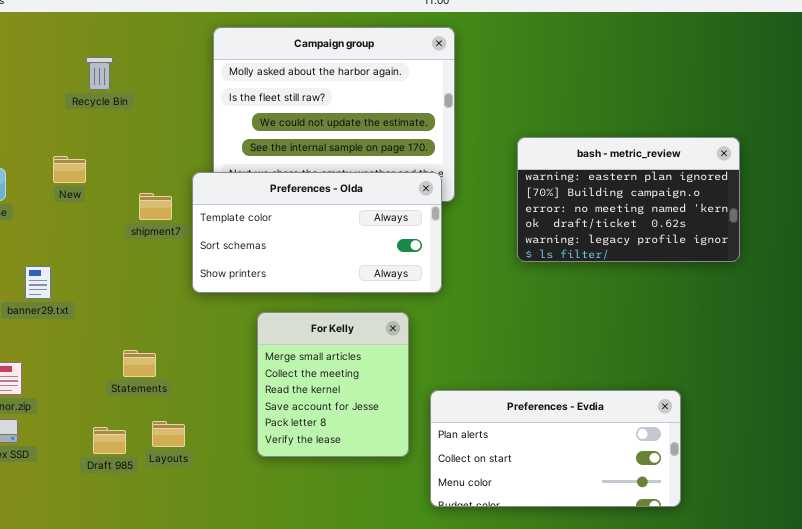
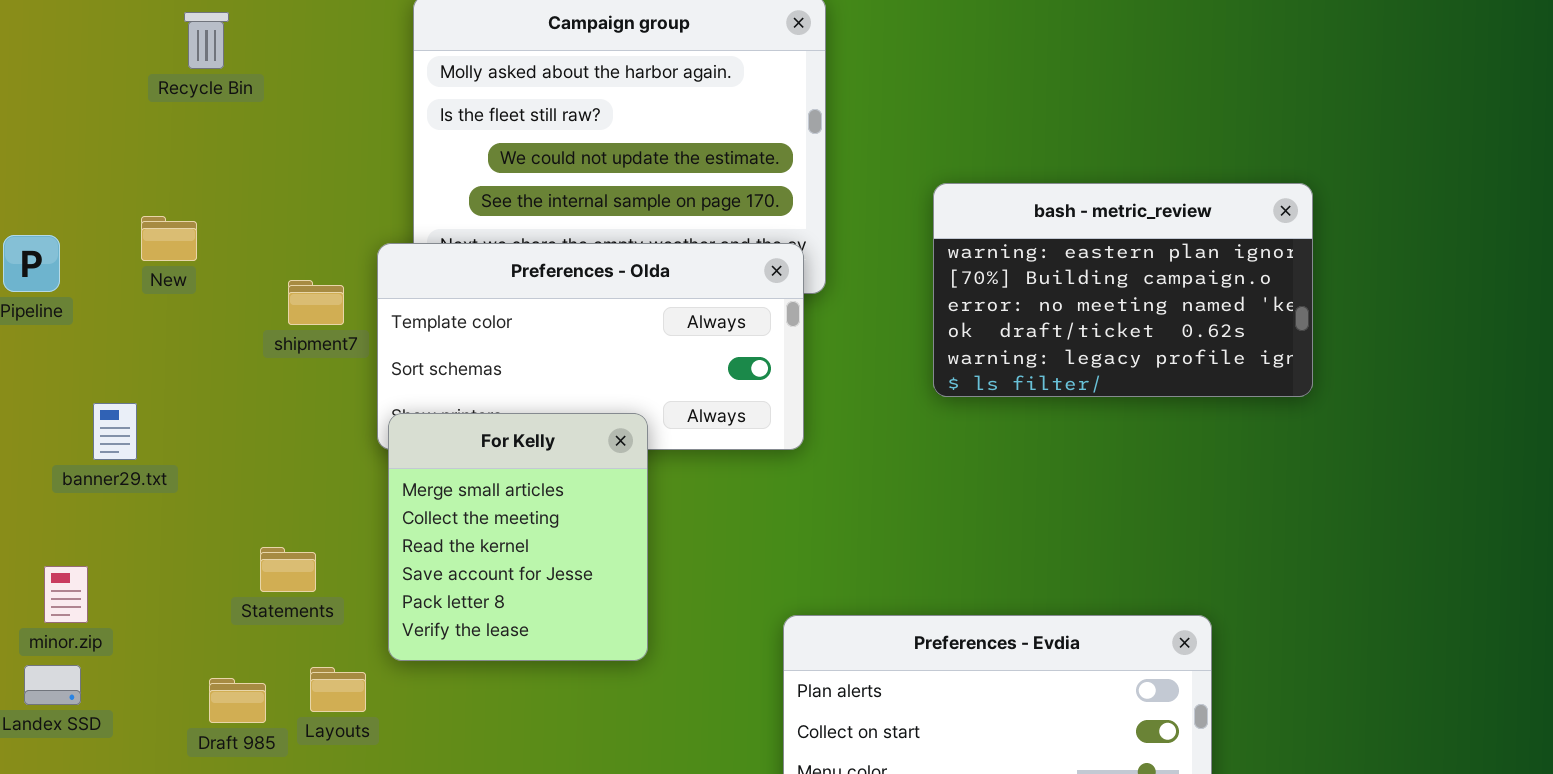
Recycle Bin: [86,57,113,90] -> [184,12,229,69], moved
For Kelly: [257,312,409,457] -> [388,413,648,661], moved

